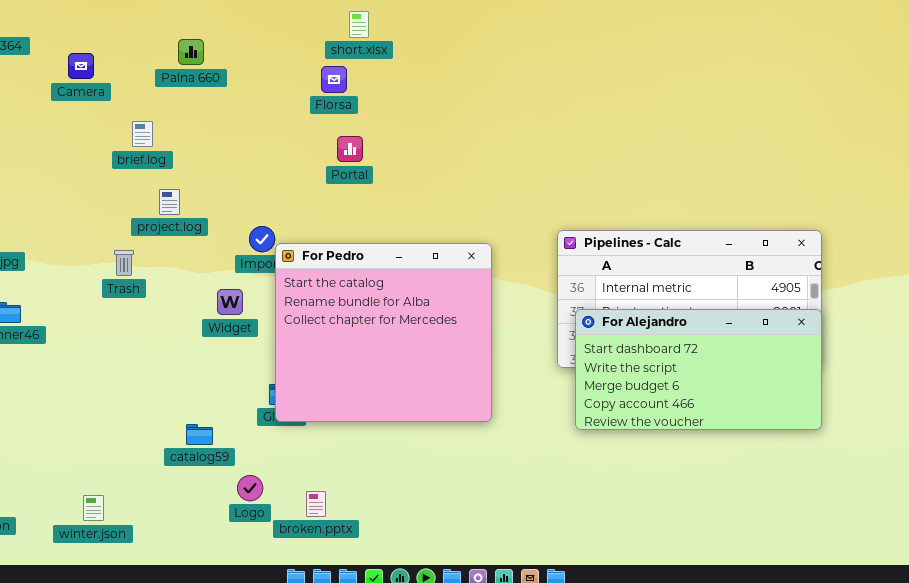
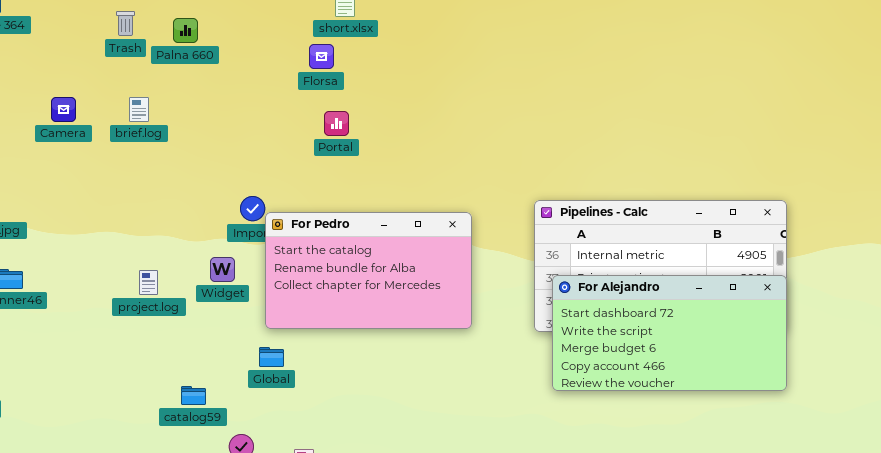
Camera: [68,53,94,79] -> [51,97,76,122], moved
project.log: [159,189,180,215] -> [139,270,158,295], moved
For Pedro: [275,243,492,422] -> [265,212,472,329], resized
Trash: [114,250,134,276] -> [116,11,135,36], moved

